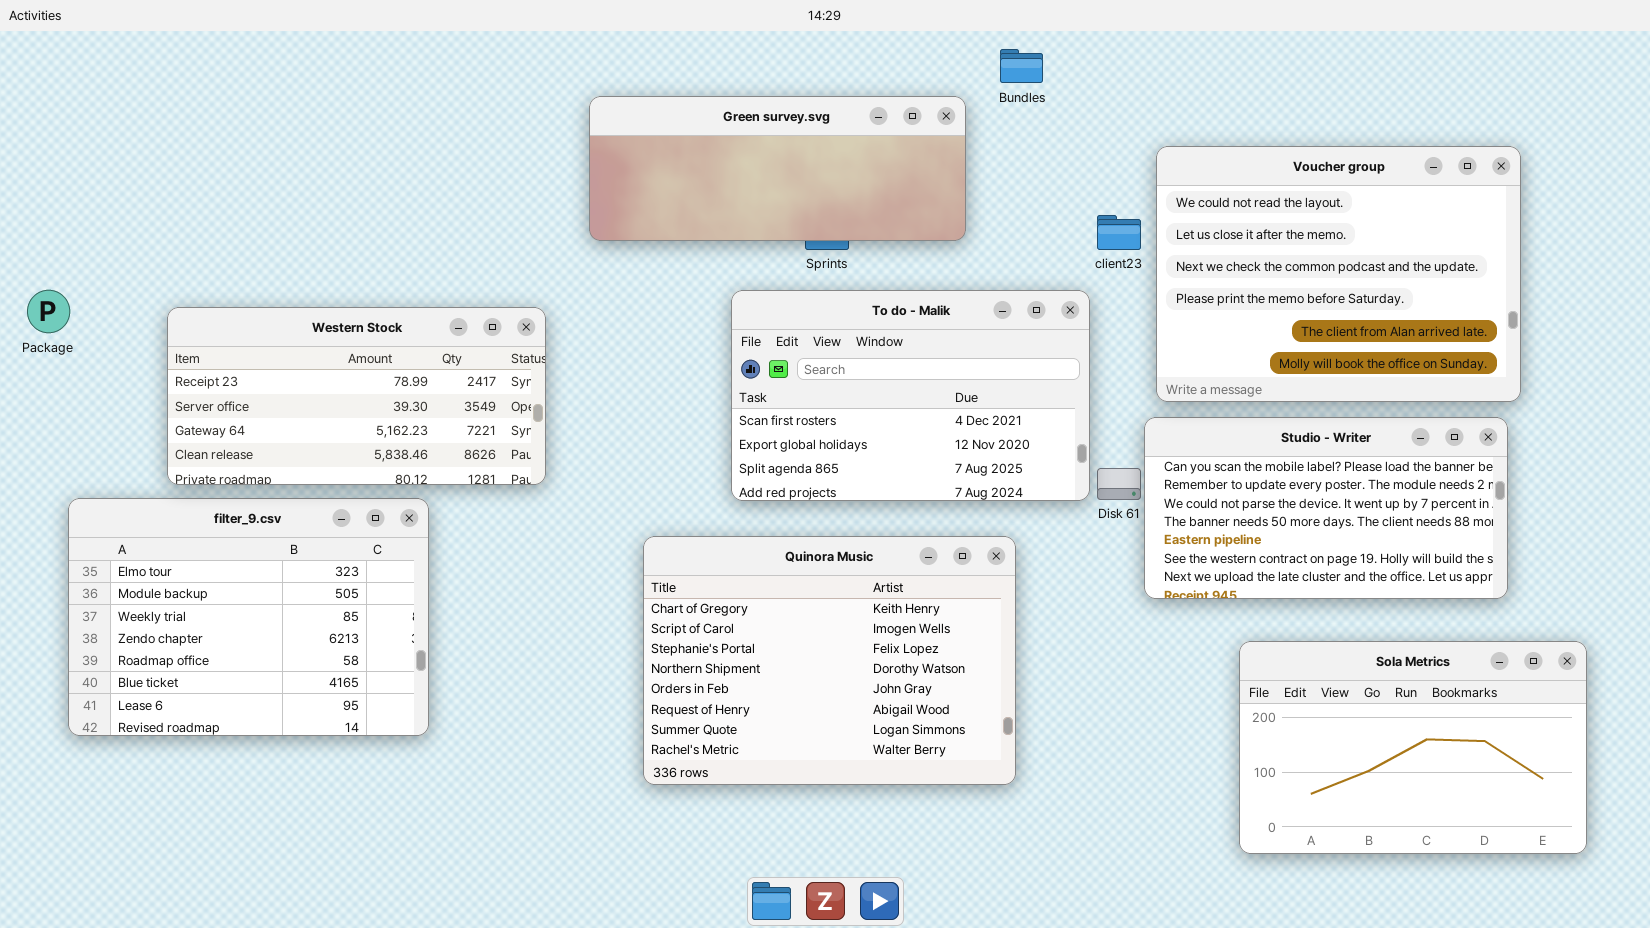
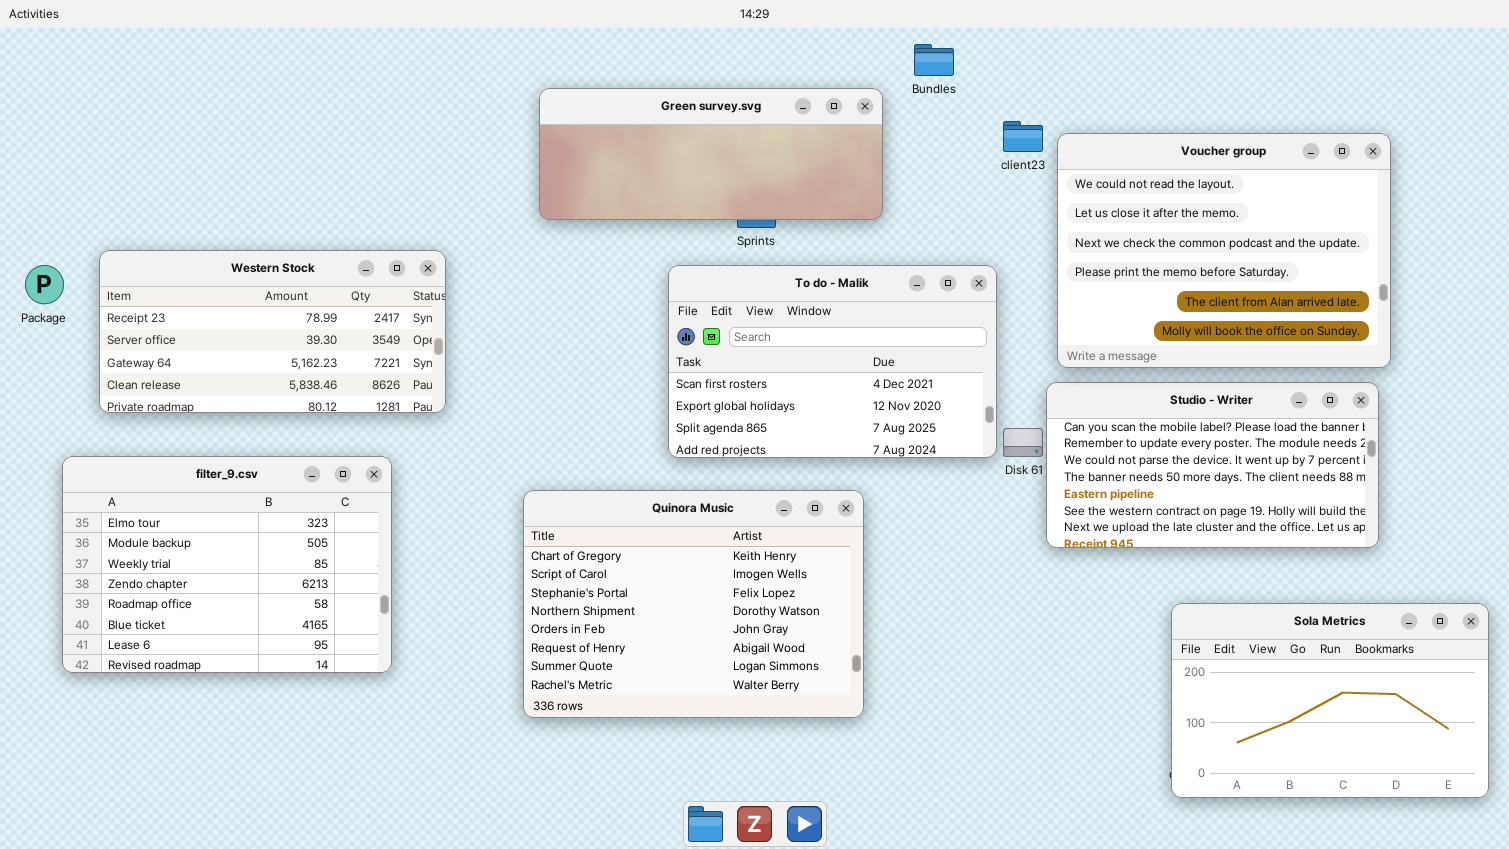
client23: [1097,215,1141,250] -> [1003,121,1043,152], moved
Western Stock: [167,307,546,485] -> [99,250,446,413], moved
Quinora Music: [643,536,1016,785] -> [523,490,864,718], moved
Sola Metrics: [1239,641,1587,854] -> [1171,603,1489,798], moved

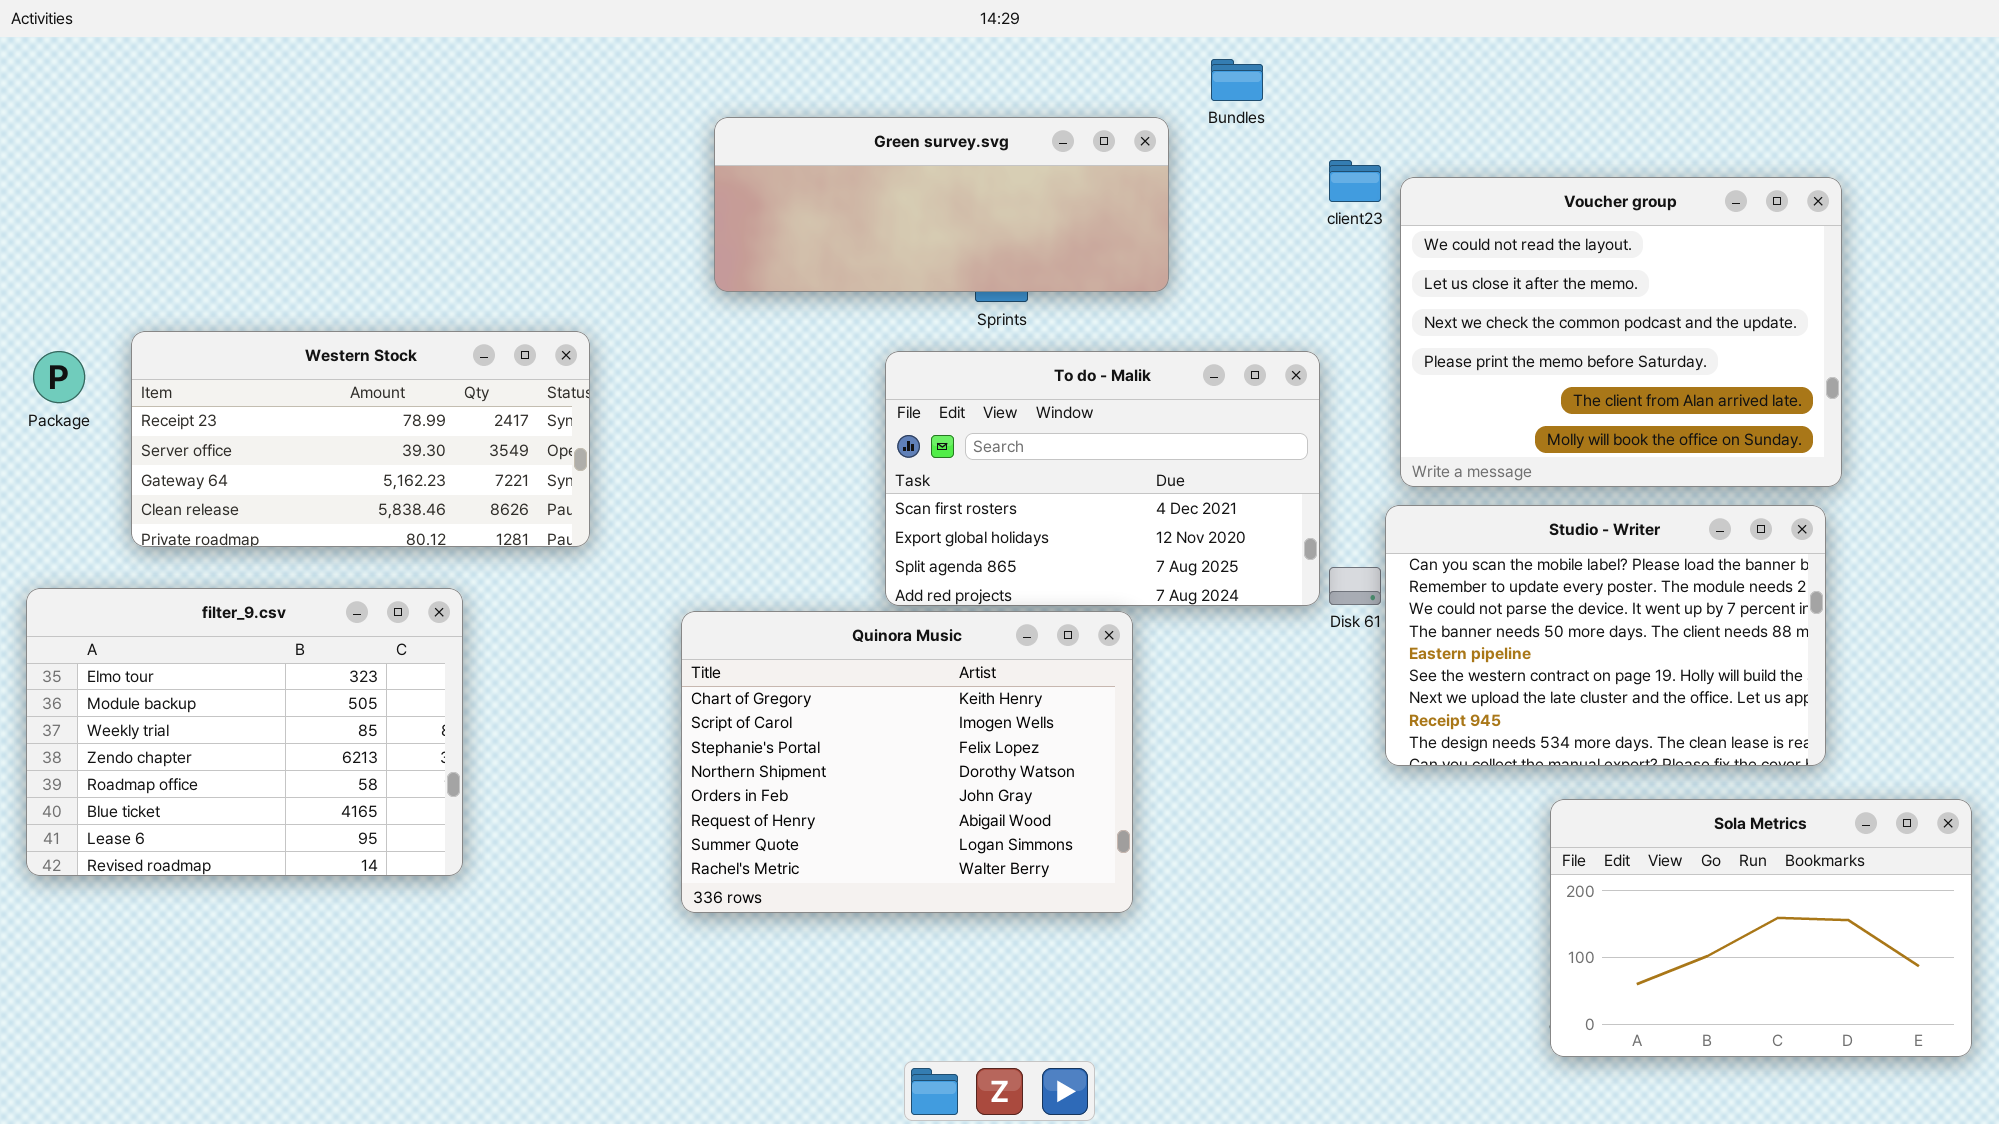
Studio - Writer: [1046,382,1379,548] -> [1385,505,1826,766], resized
filter_9.csv: [62,456,392,673] -> [26,588,463,876], moved
Quinora Music: [523,490,864,718] -> [681,611,1133,913], moved

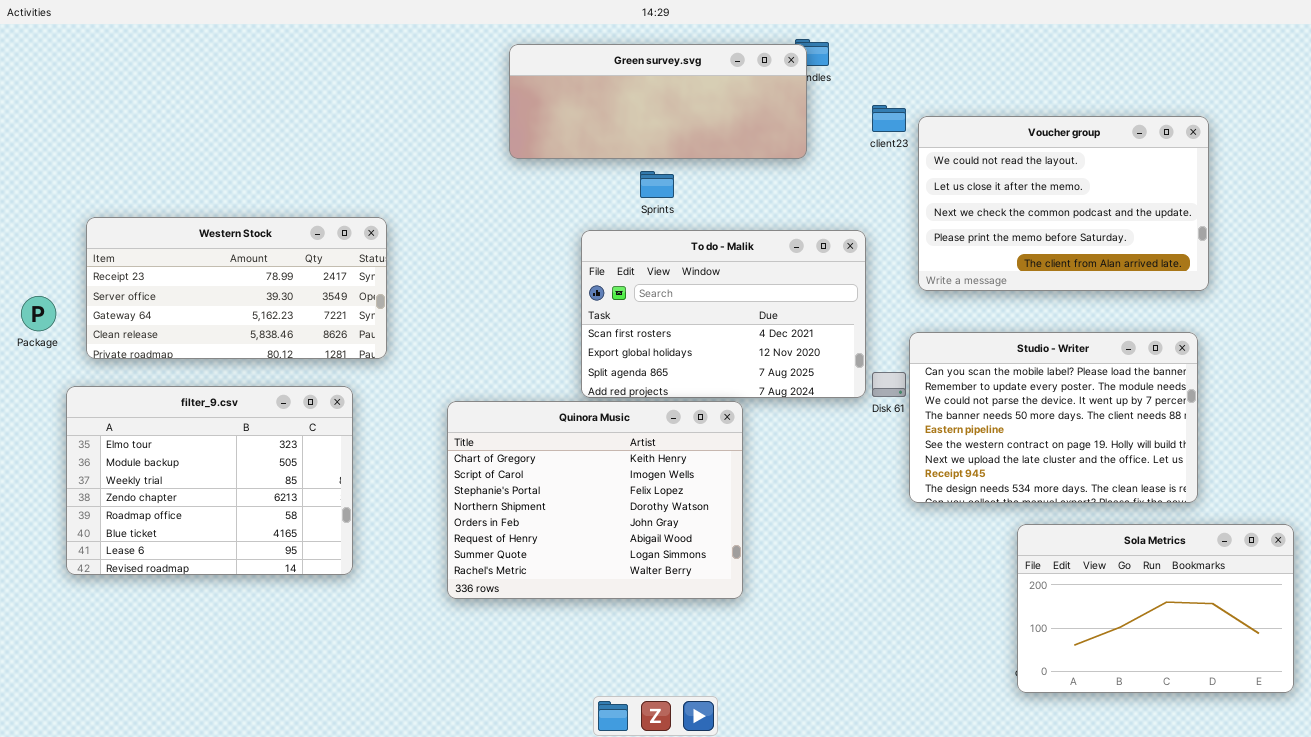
Green survey.svg: [714,117,1169,292] -> [509,44,807,159], moved
Voucher group: [1400,177,1842,487] -> [918,116,1209,291], resized
Package: [33,351,85,403] -> [21,296,56,331], moved
filter_9.csv: [26,588,463,876] -> [66,386,353,575], moved

